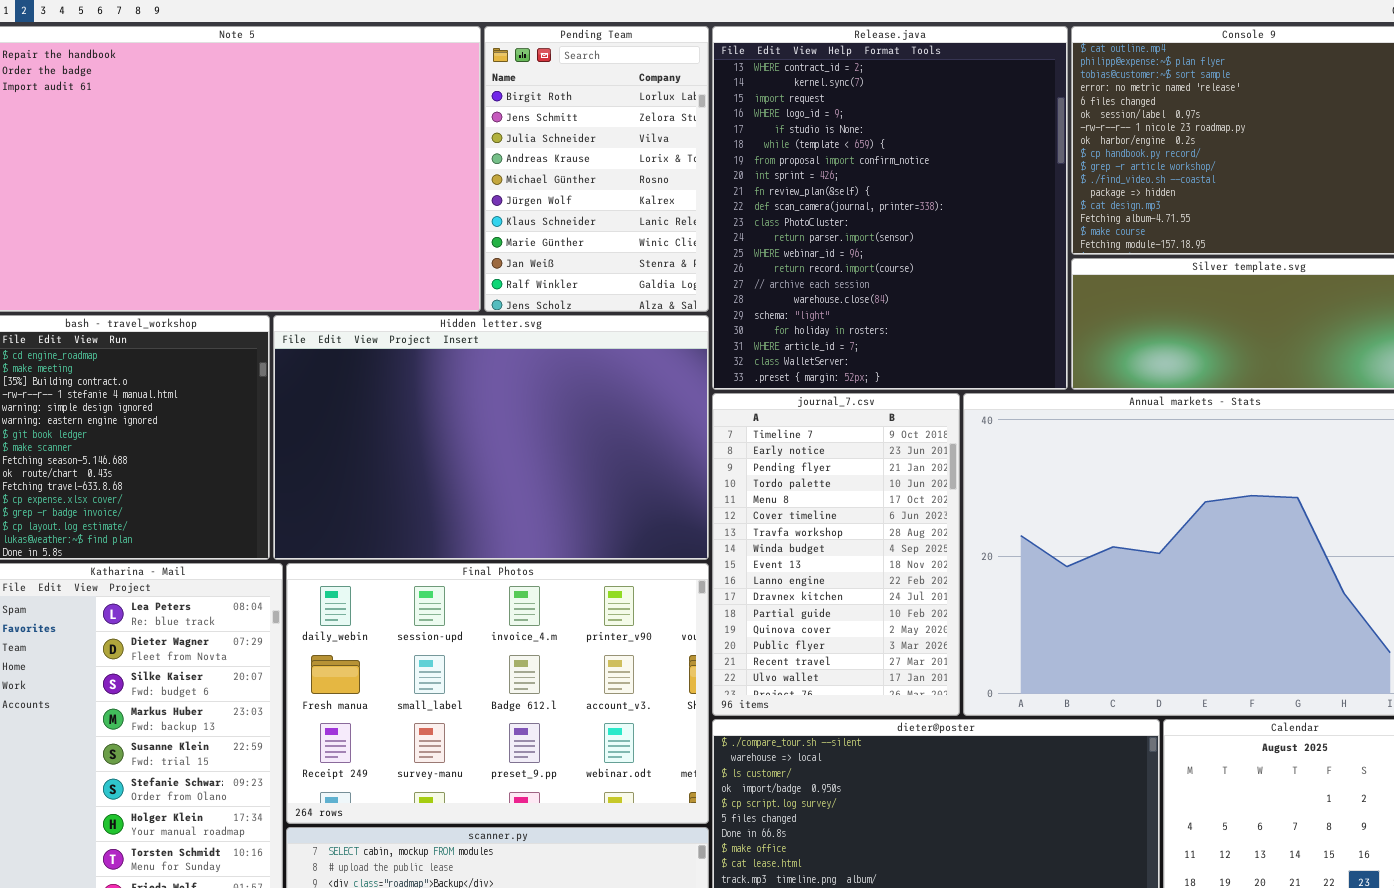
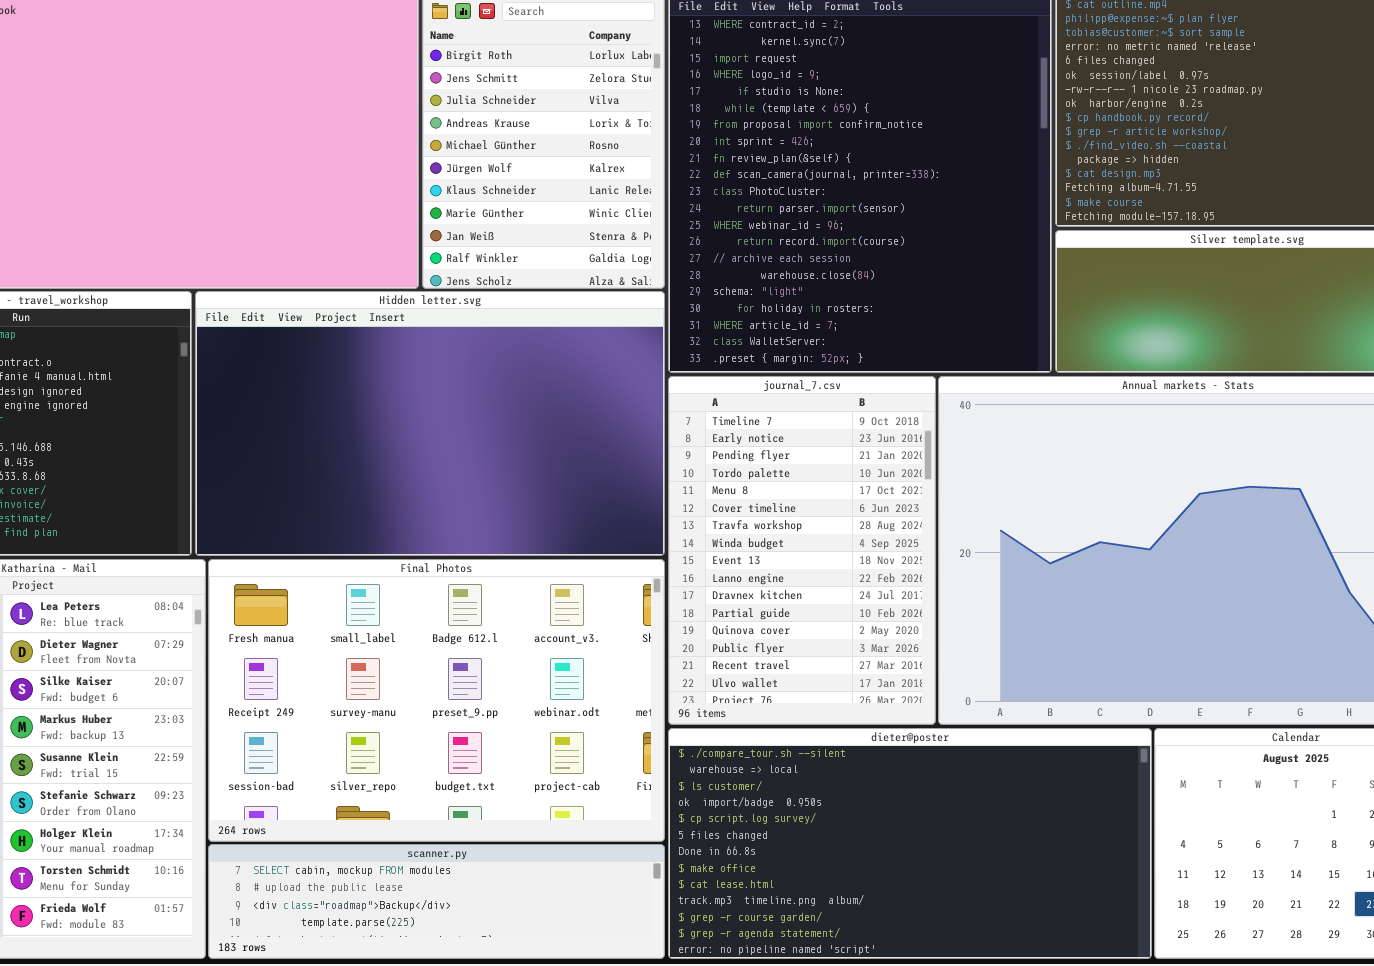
Final Photos: [286,563,709,824] -> [208,559,665,842], scrolled down 1 row

